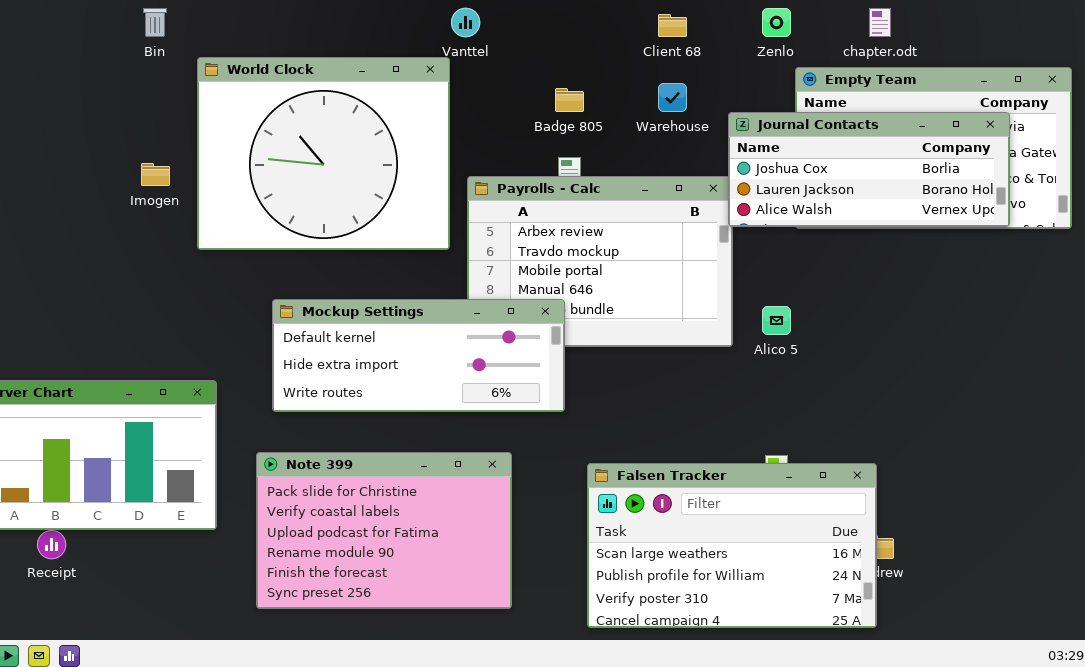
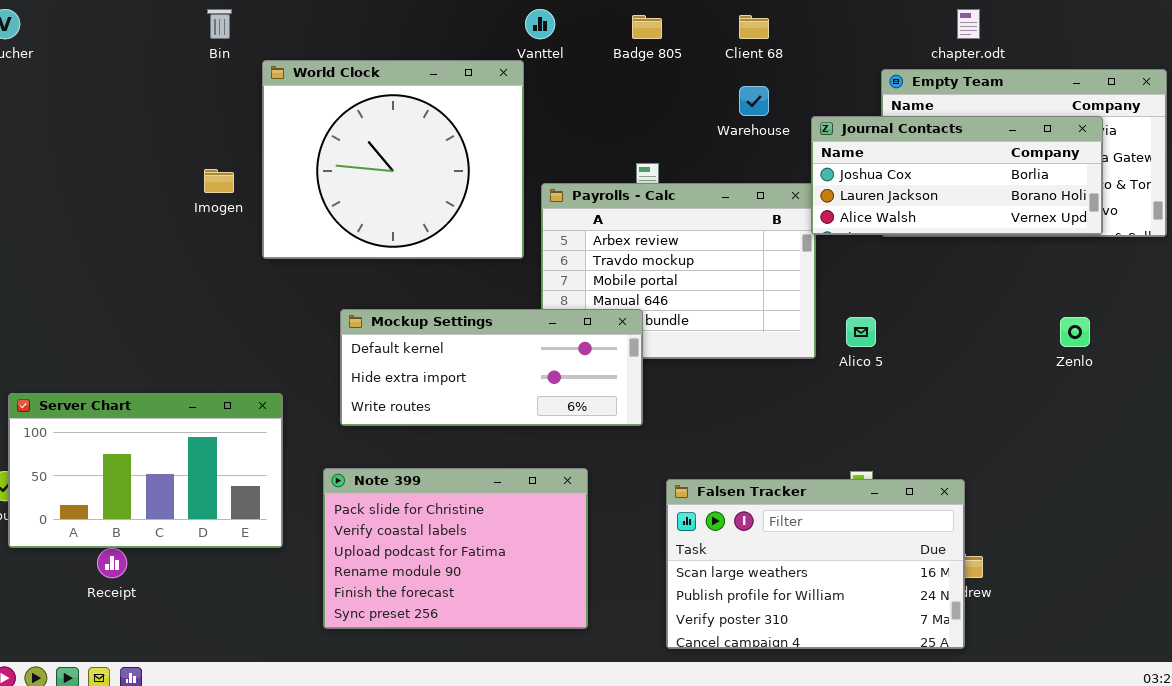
Zenlo: [762,8,791,37] -> [1060,317,1090,347], moved
Badge 805: [555,88,584,112] -> [632,15,662,39], moved

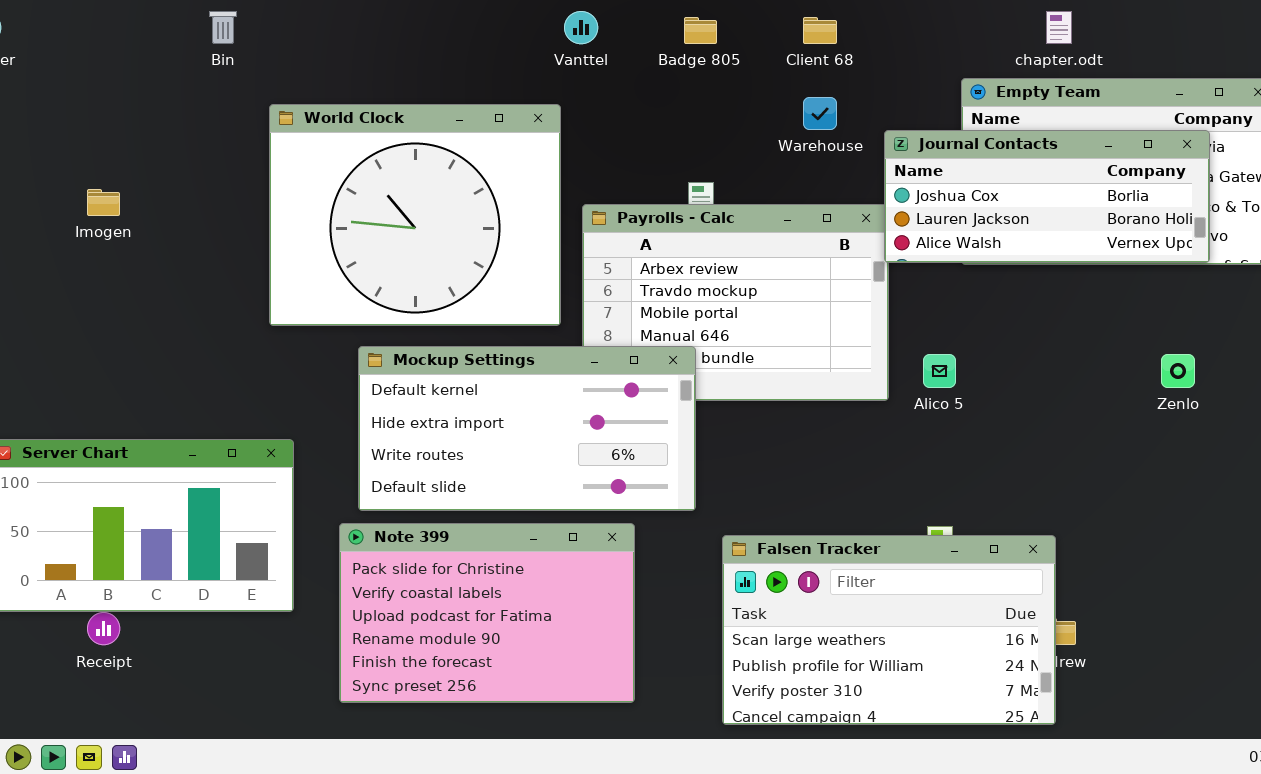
World Clock: [262,60,524,259] -> [269,104,561,326], moved
Imogen: [204,169,234,193] -> [87,189,120,216], moved
Mockup Settings: [340,309,643,426] -> [358,346,696,511], resized

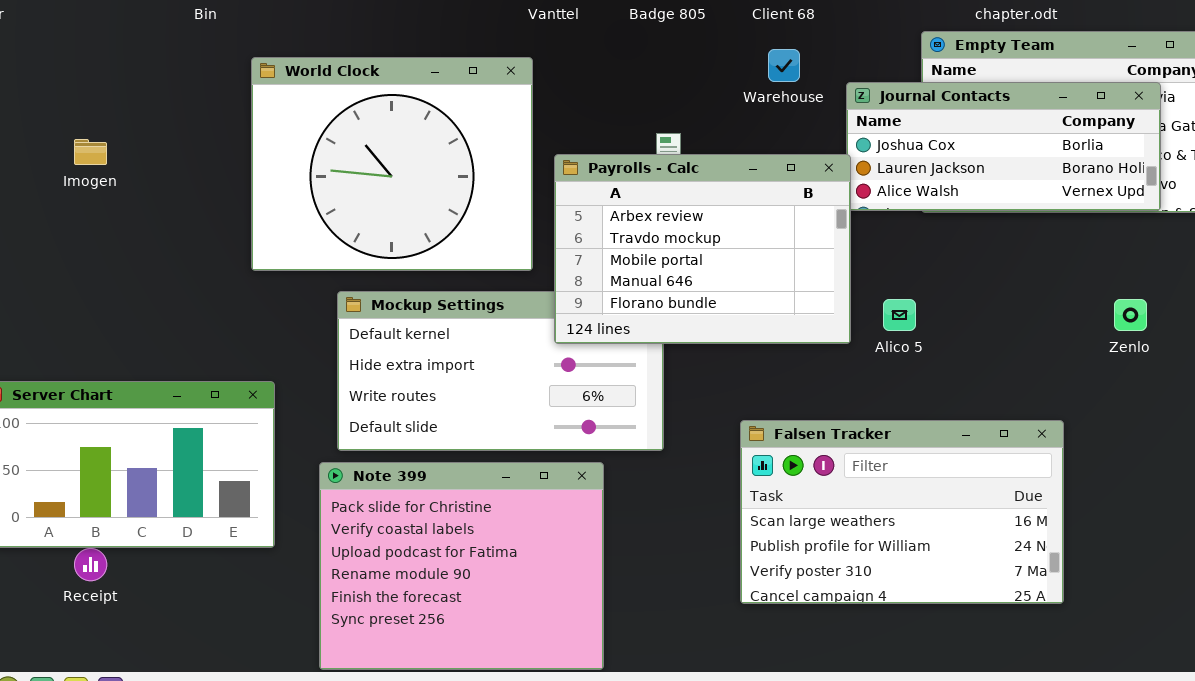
Payrolls - Calc: [582,204,889,401] -> [554,154,851,344], raised
Note 399: [339,523,635,703] -> [319,462,604,670], resized
Falsen Tracker: [722,535,1056,725] -> [740,420,1064,604], moved

